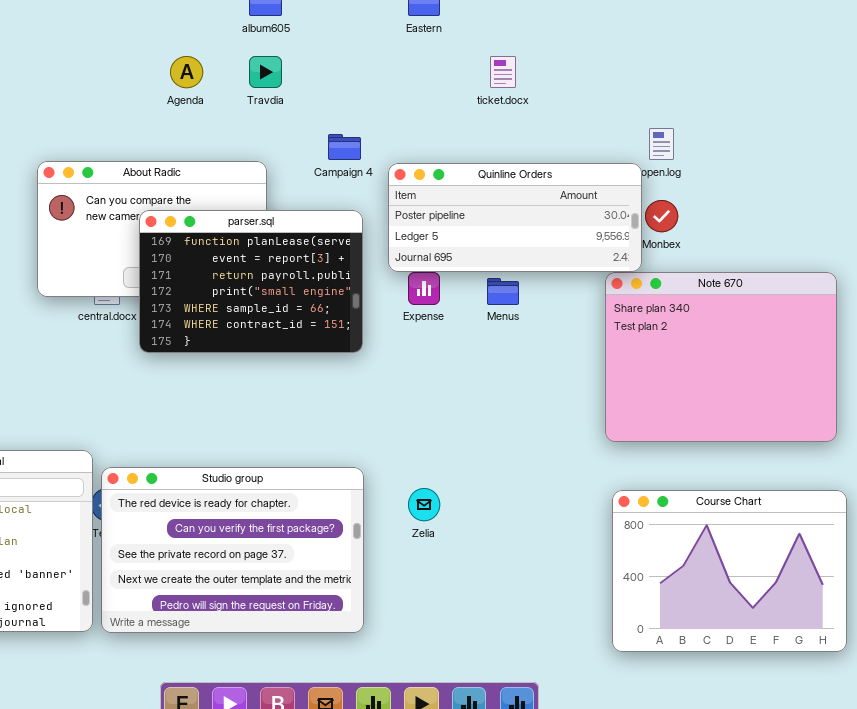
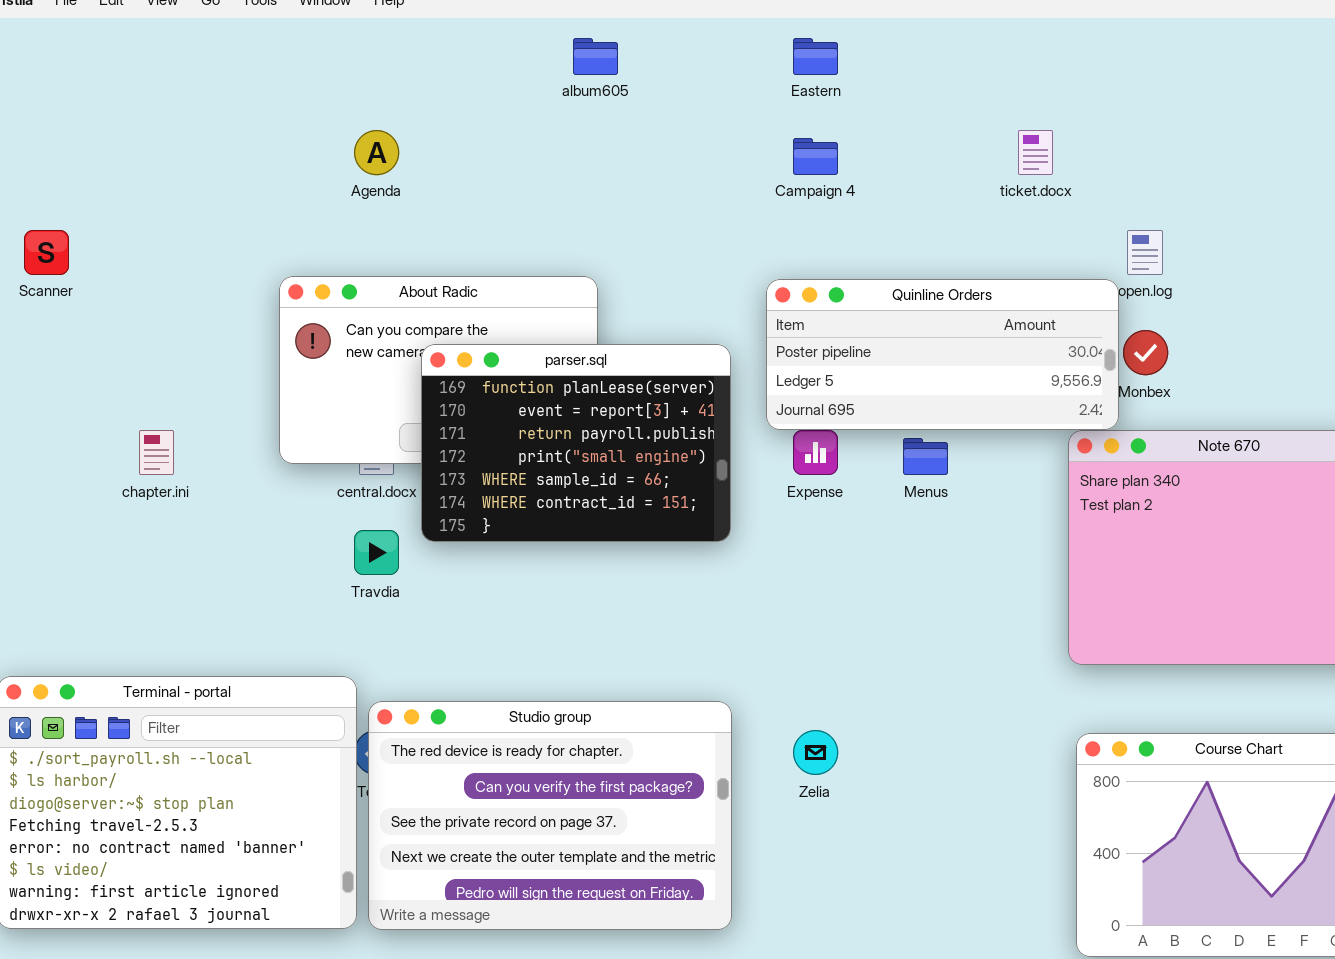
Agenda: [170,56,203,88] -> [354,130,399,175], moved
Travdia: [249,56,282,88] -> [354,530,399,575], moved
ticket.docx: [490,56,516,88] -> [1018,130,1053,175], moved
Campaign 4: [328,134,361,160] -> [793,138,838,175], moved

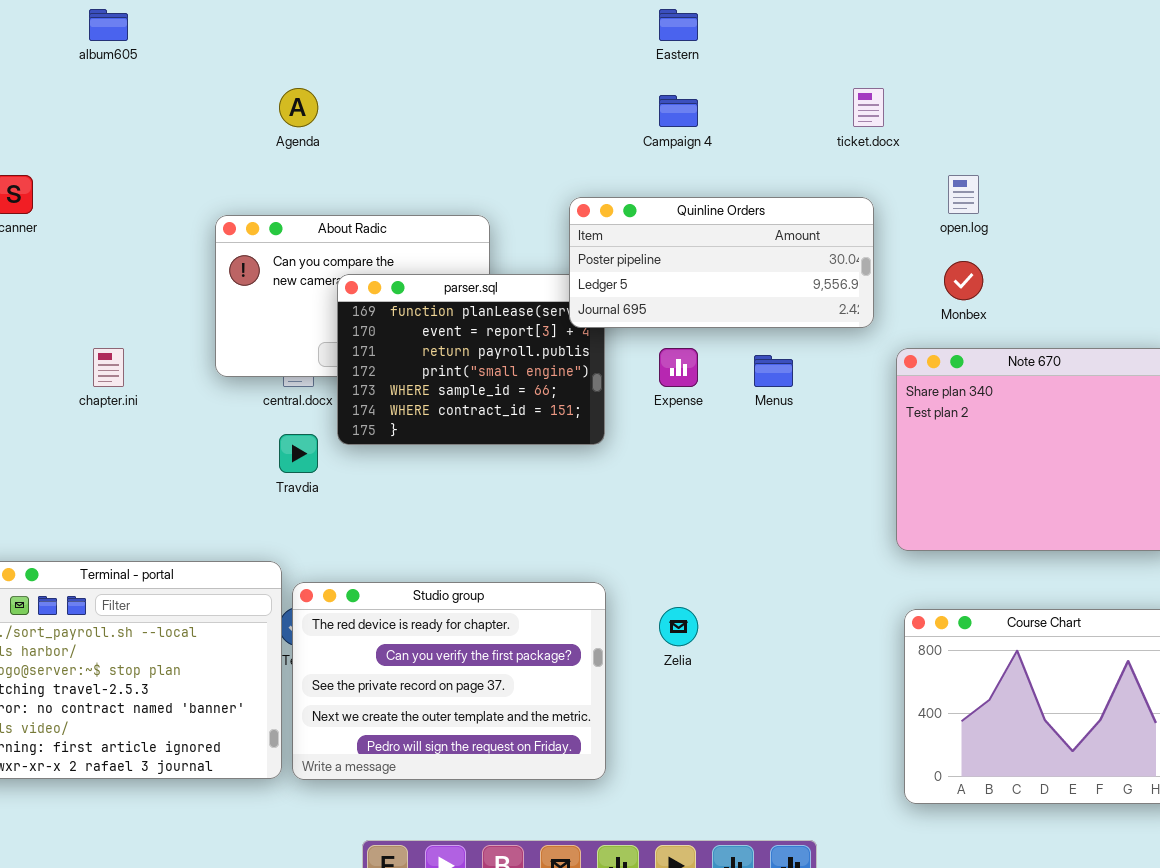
album605: [573,38,618,75] -> [89,9,128,41], moved
Quinline Orders: [766,279,1119,430] -> [569,197,874,328], moved

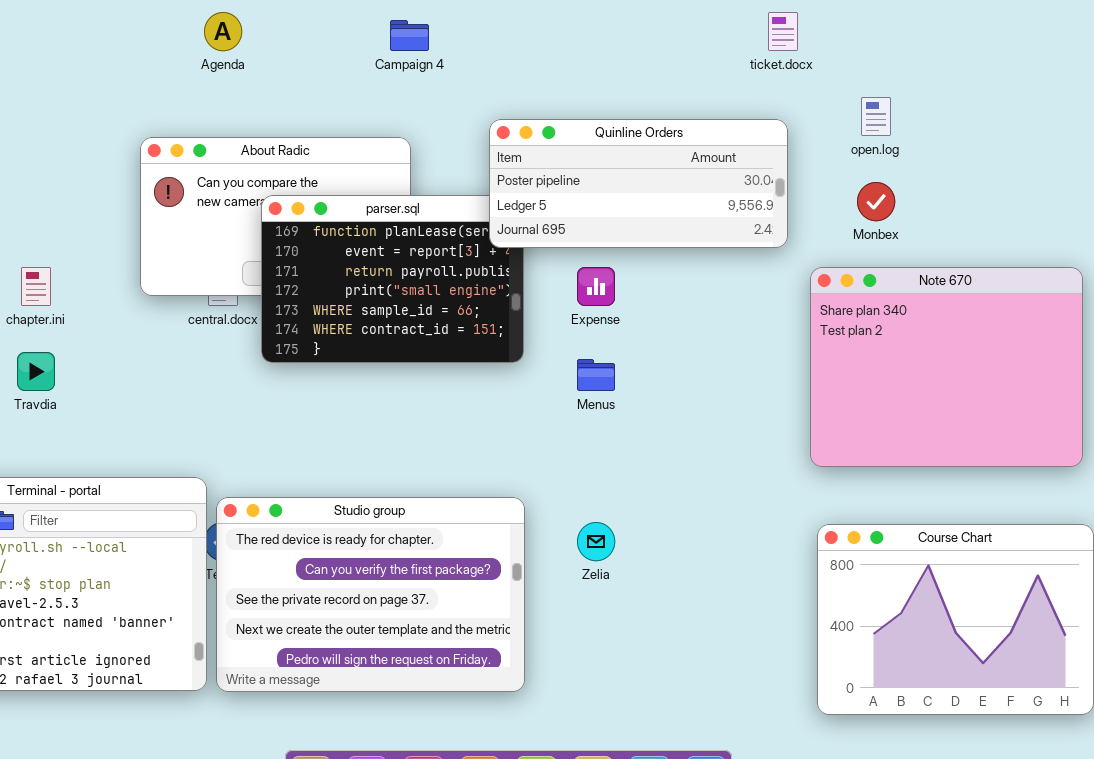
Campaign 4: [659,95,698,127] -> [390,20,429,51], moved
Menus: [754,355,793,387] -> [577,359,615,391], moved
Travdia: [279,434,318,473] -> [17,352,55,391], moved

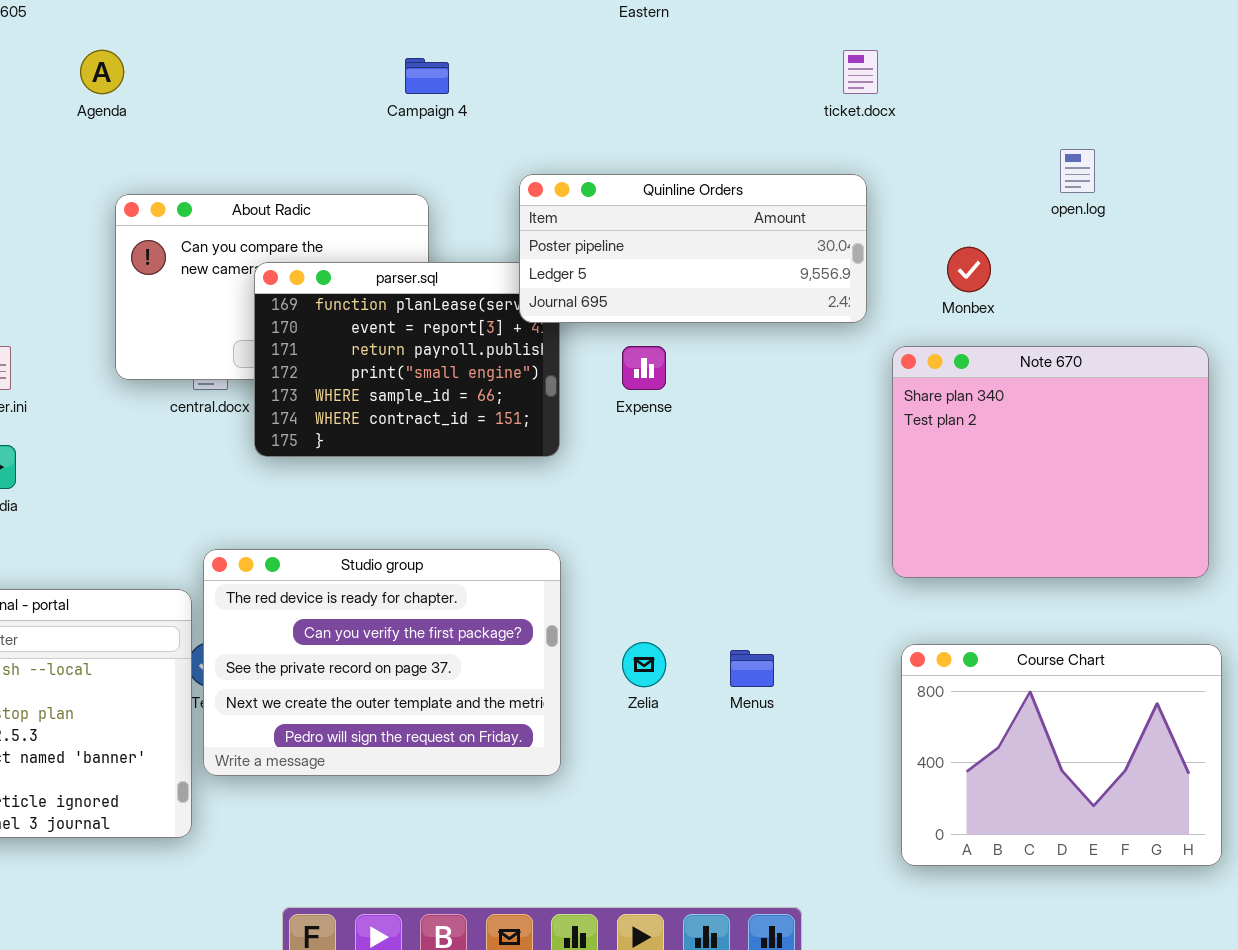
Agenda: [204,12,242,51] -> [80,50,124,94], moved
open.log: [861,97,891,136] -> [1060,149,1095,193], moved
Menus: [577,359,615,391] -> [730,650,774,687], moved
Studio group: [216,497,525,692] -> [203,549,561,776], moved

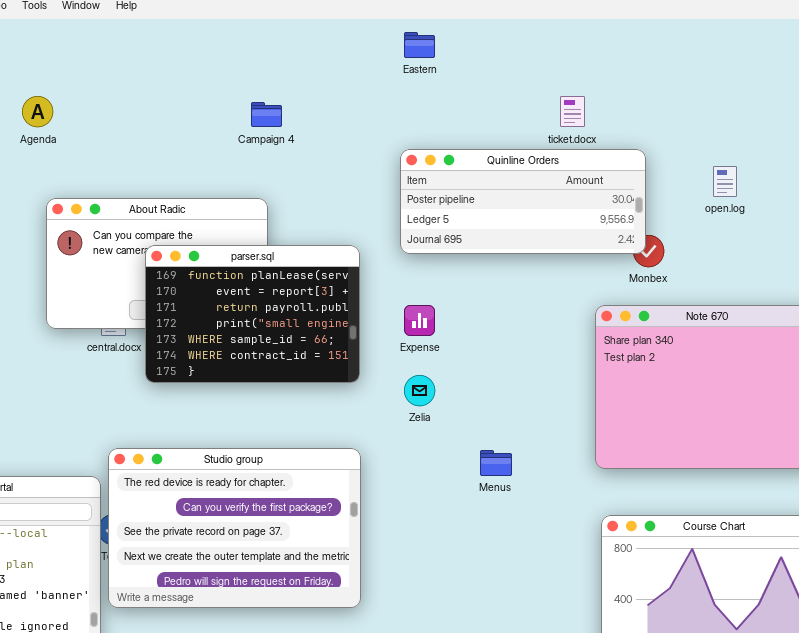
Quinline Orders: [519,174,867,323] -> [400,149,646,254], moved
Zelia: [622,642,666,687] -> [404,375,435,406], moved
Menus: [730,650,774,687] -> [480,450,512,476], moved

